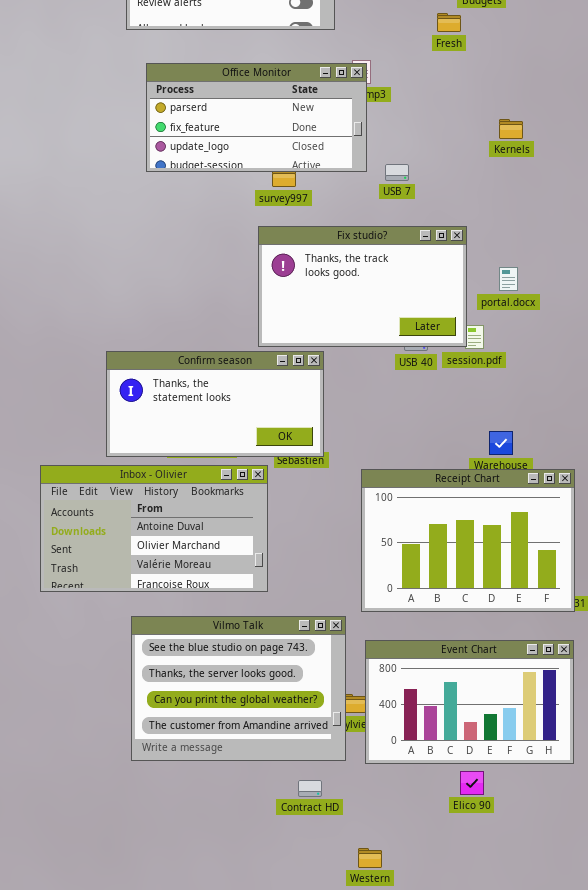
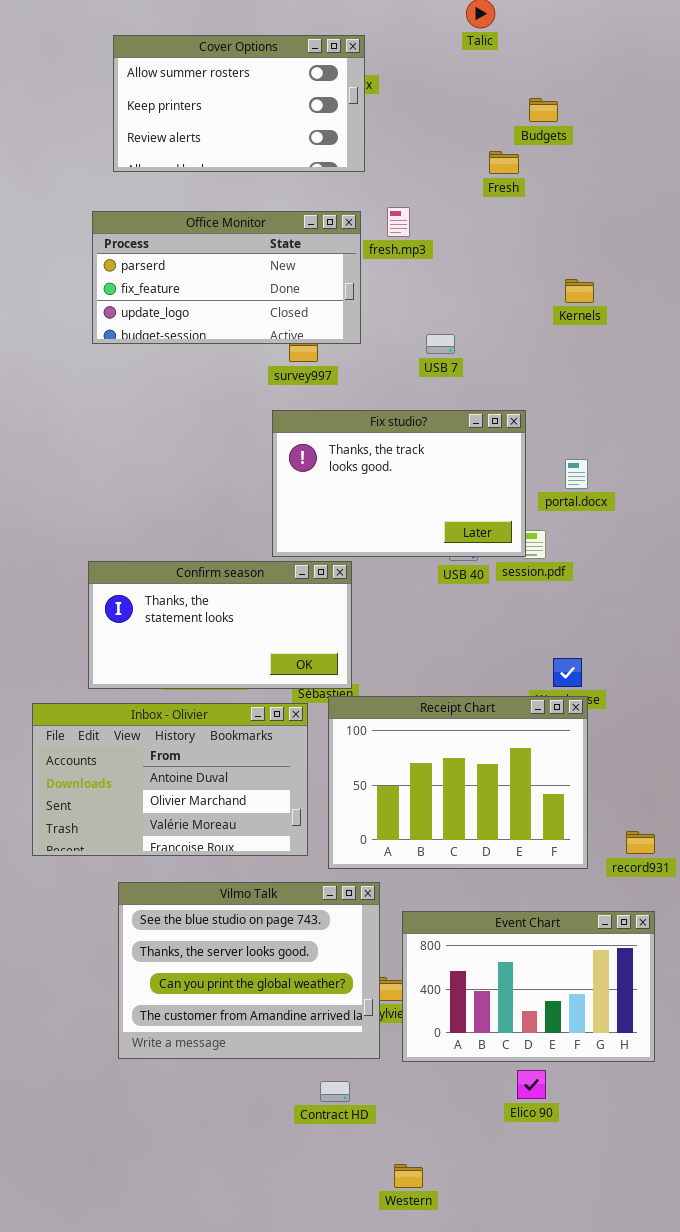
Office Monitor: [146,63,367,172] -> [92,211,361,344], moved
Inbox - Olivier: [40,465,268,592] -> [32,703,308,856], moved
Receipt Chart: [361,469,575,612] -> [328,696,588,869], moved

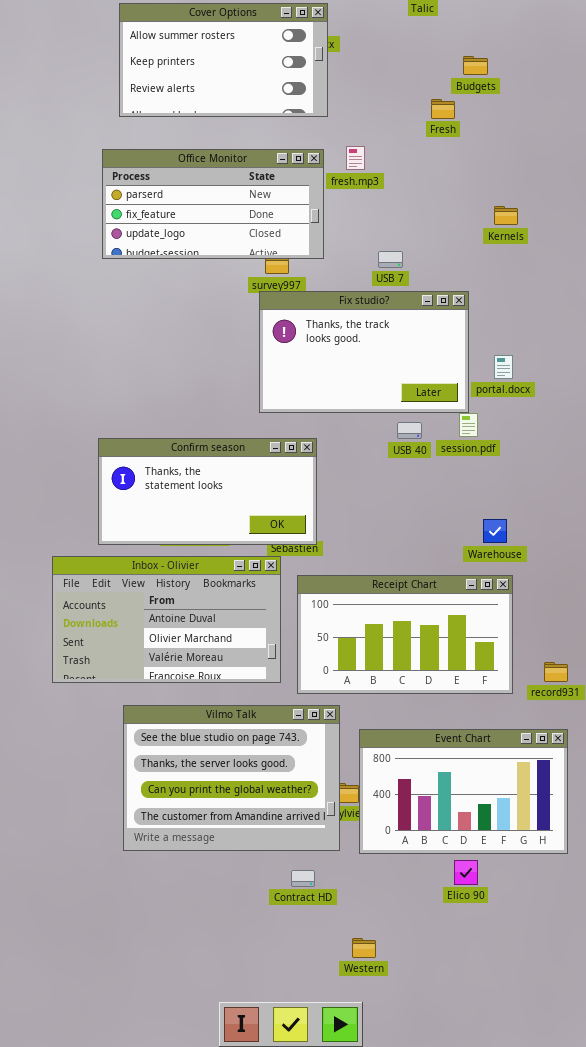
Fix studio?: [272,410,526,557] -> [259,291,469,413], moved
Receipt Chart: [328,696,588,869] -> [297,575,513,694], resized

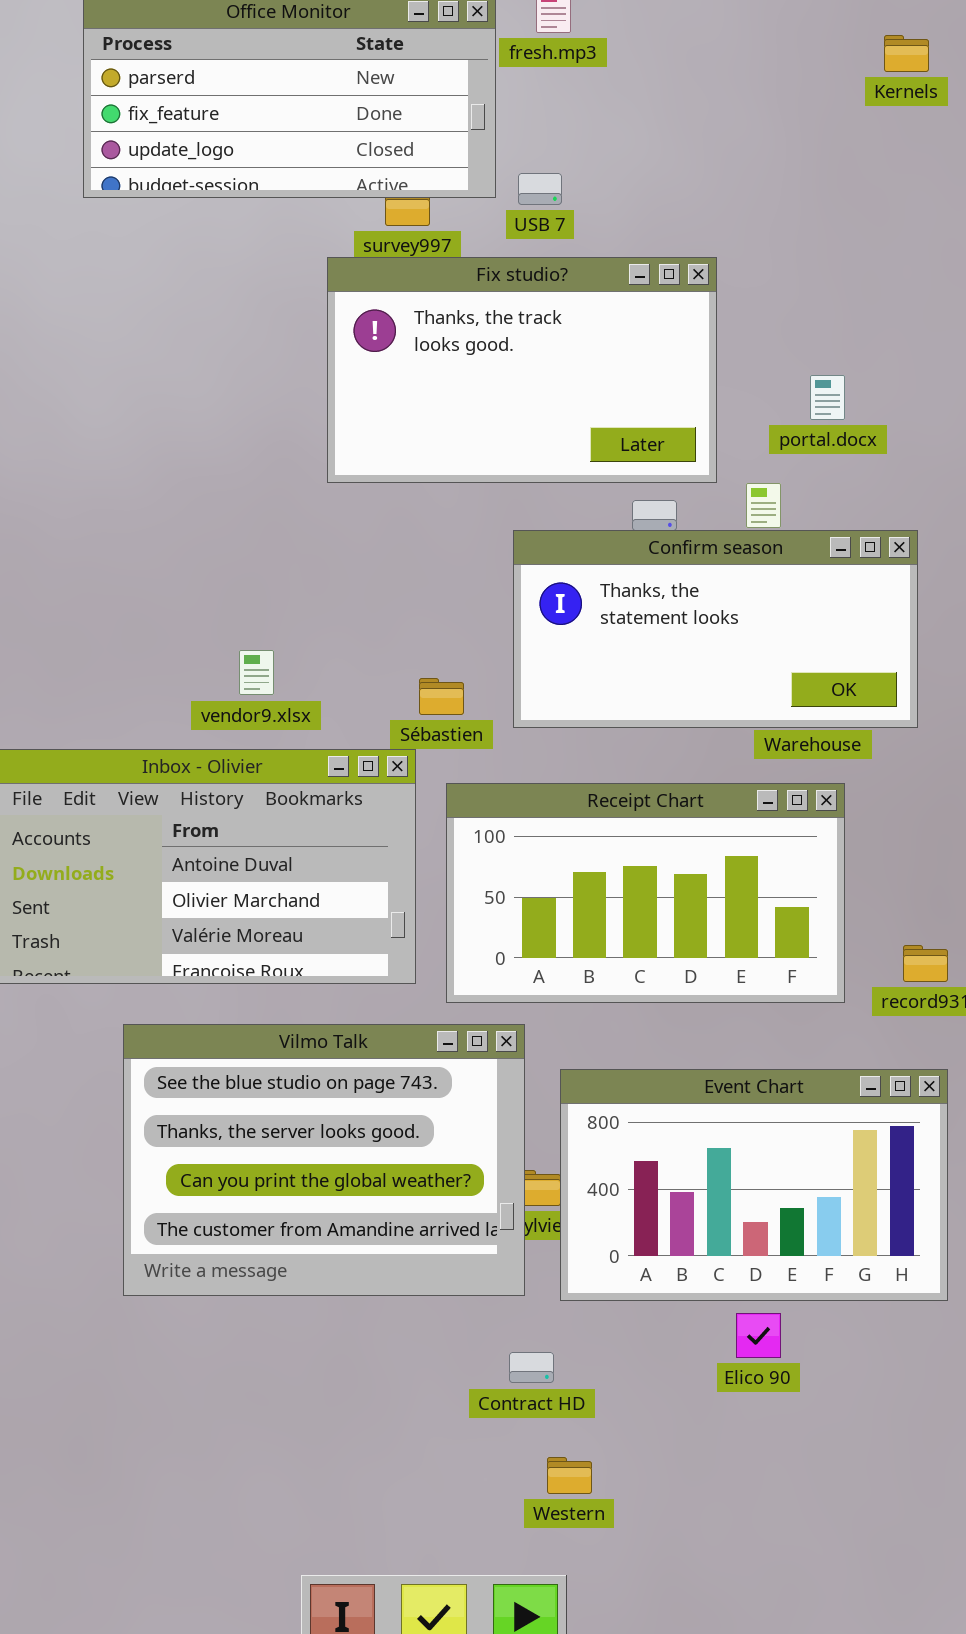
Kernels: [494,206,518,225] -> [884,35,929,72], moved
USB 7: [378,251,403,268] -> [518,173,562,205], moved
Fix studio?: [259,291,469,413] -> [327,257,717,483], moved
Confirm season: [98,438,317,545] -> [513,530,918,728], moved
Contract HD: [291,870,315,887] -> [509,1352,554,1383], moved

